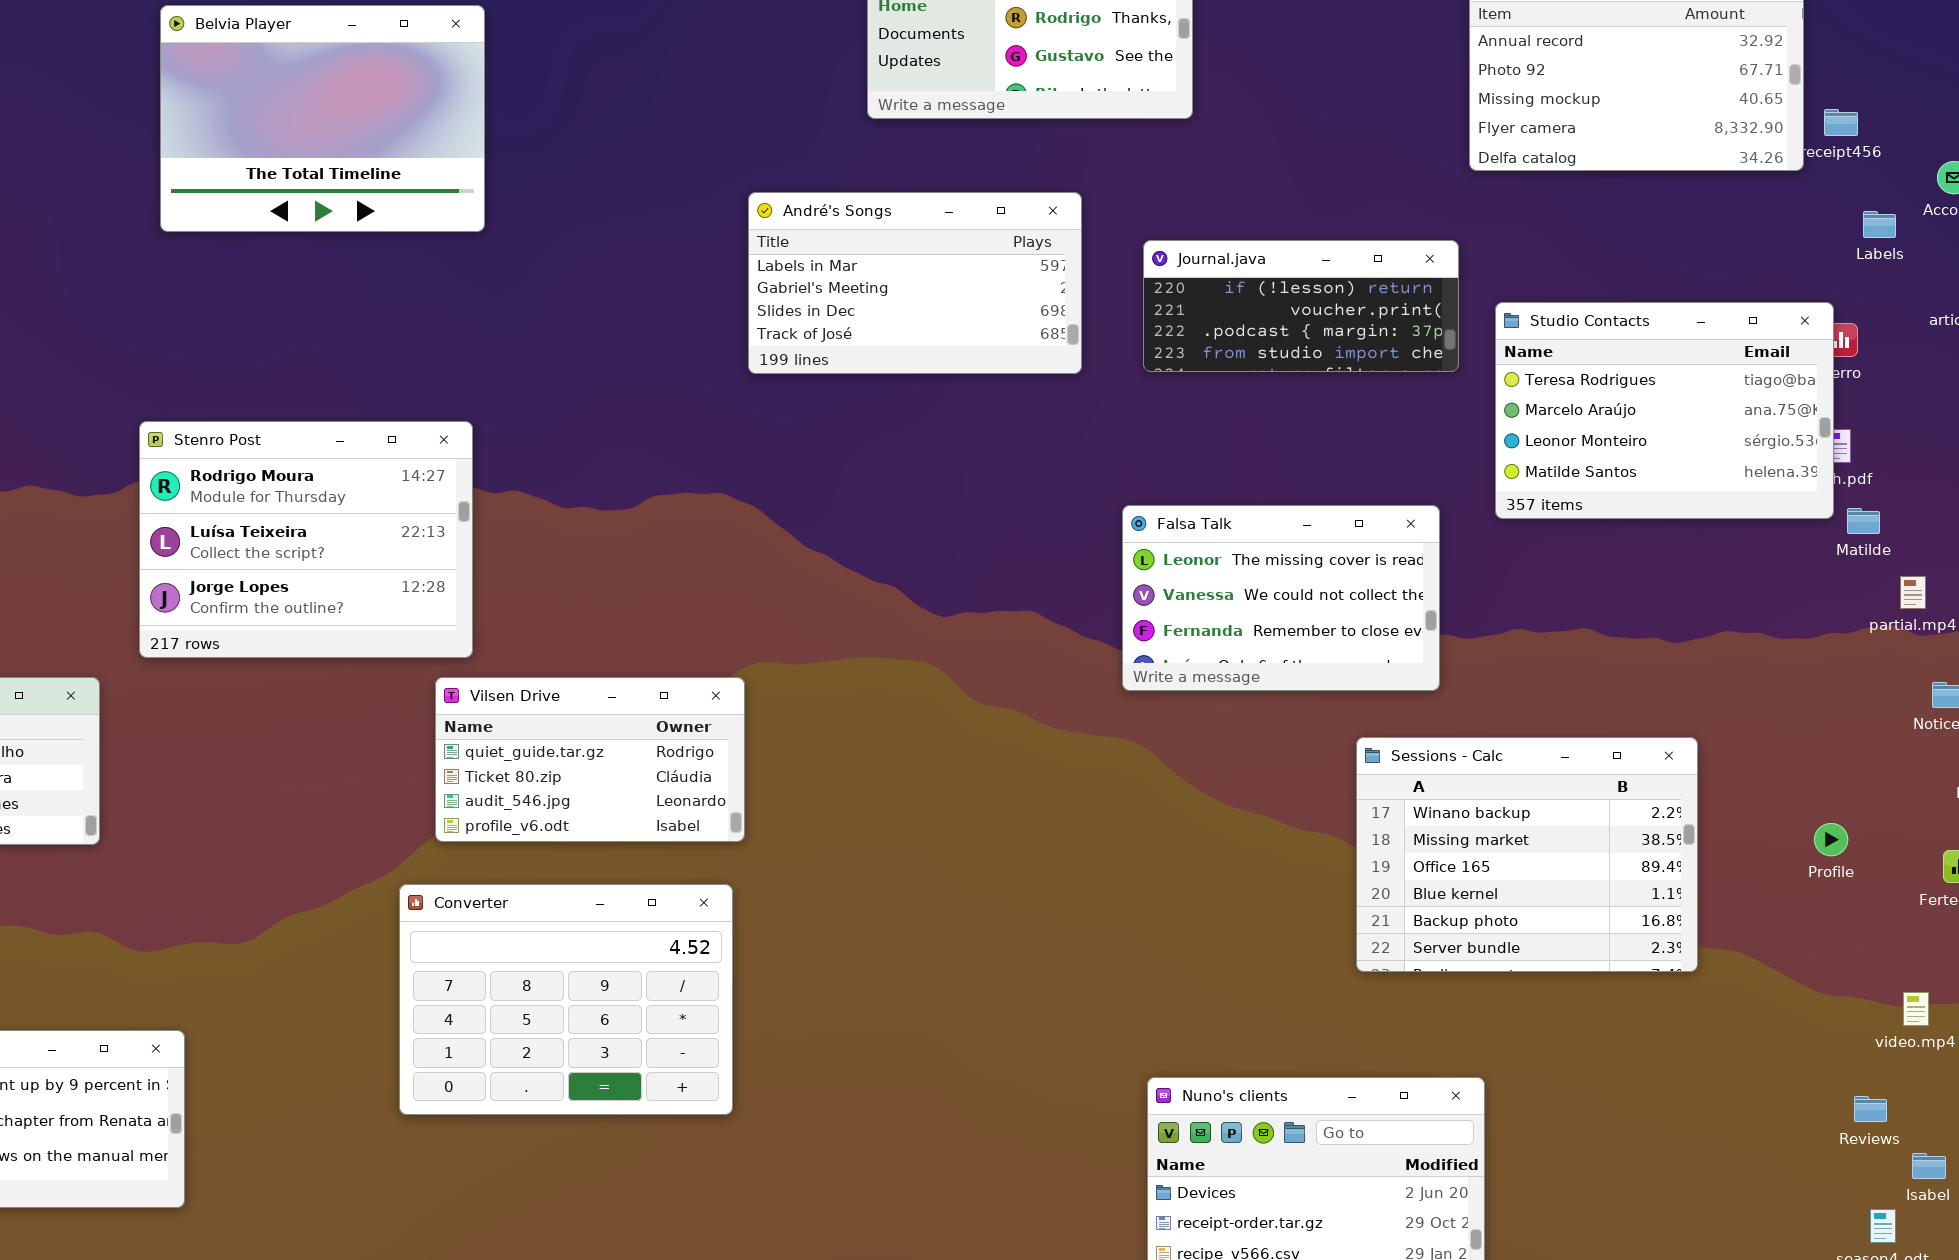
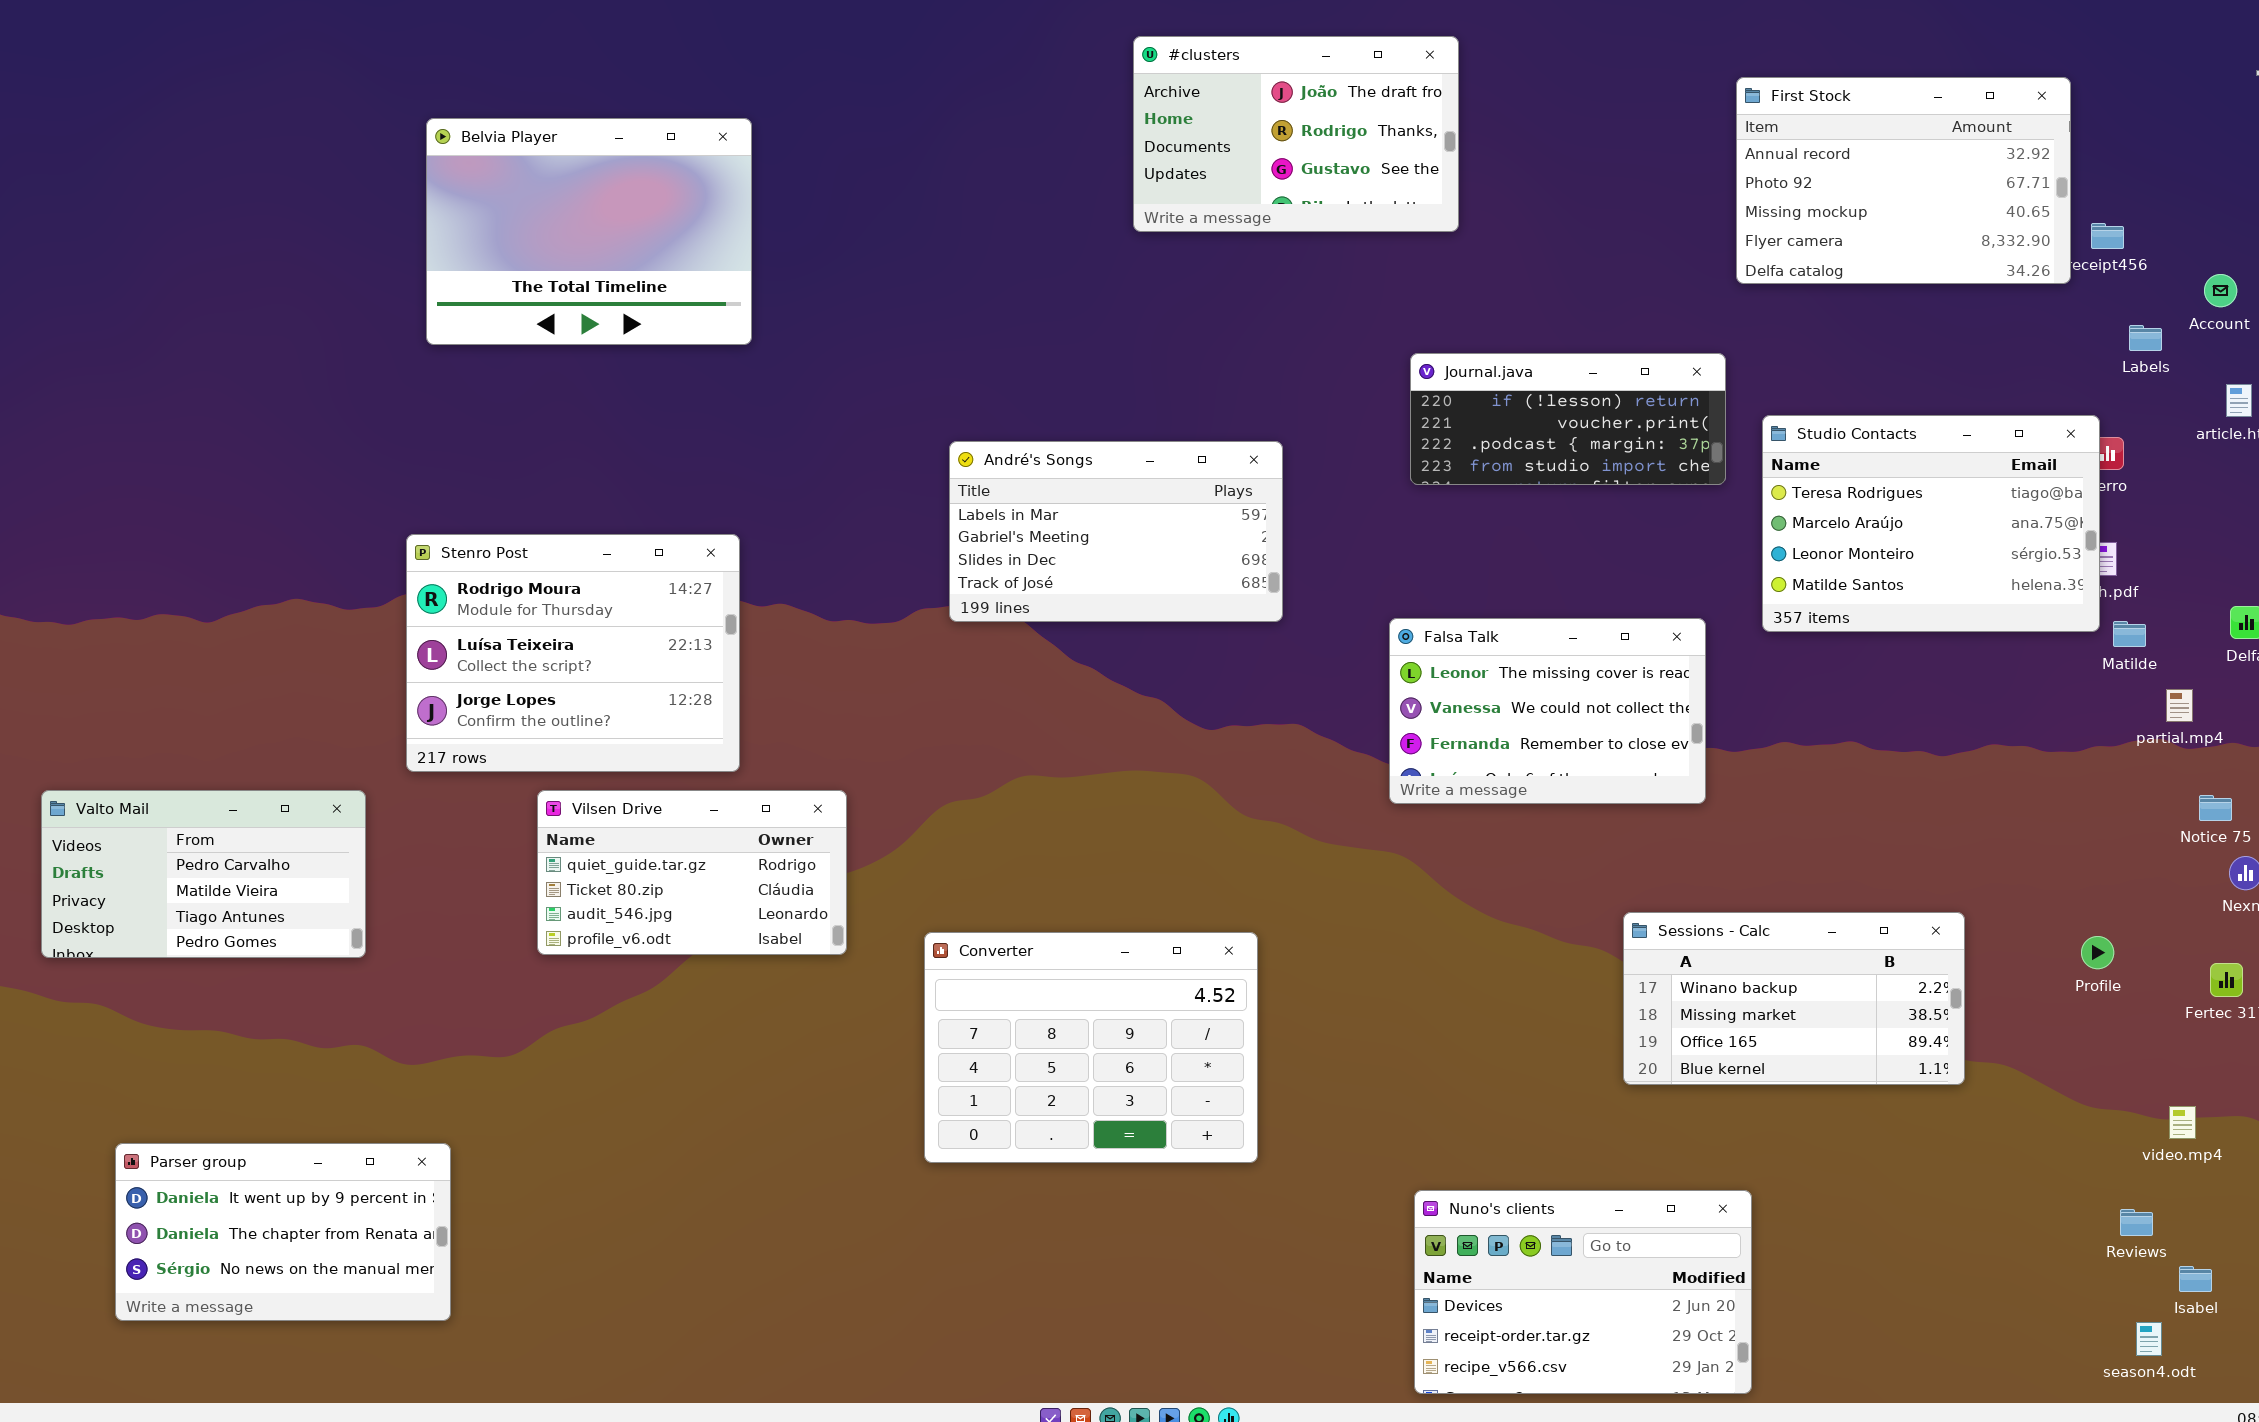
André's Songs: [748,192,1082,374] -> [949,441,1283,622], moved
Vilsen Drive: [435,677,745,842] -> [537,790,847,955], moved
Sessions - Calc: [1356,737,1698,972] -> [1623,912,1965,1085], resized
Converter: [399,884,733,1115] -> [924,932,1258,1163], moved

